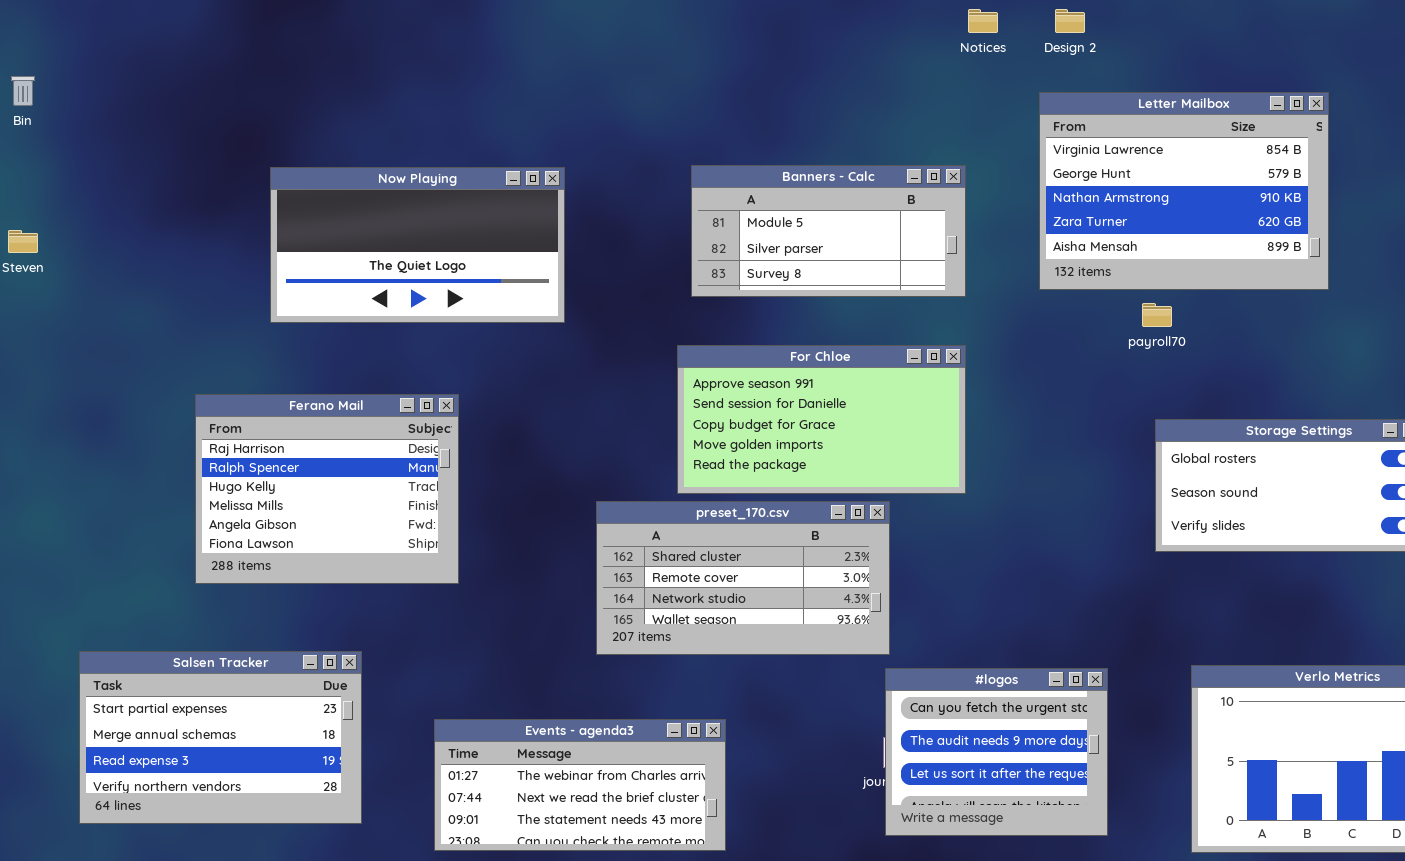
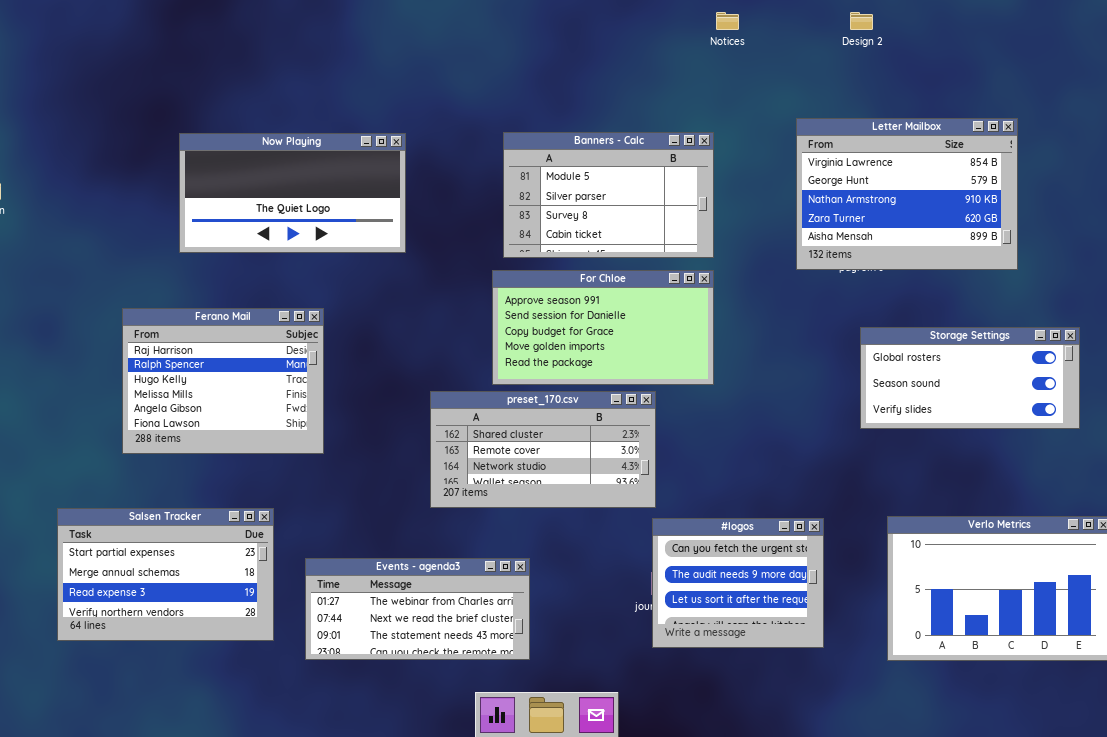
Design 2: [1055,9,1085,33] -> [850,12,873,30], moved
Letter Mailbox: [1039,92,1329,290] -> [796,118,1018,270], moved
Banners - Calc: [691,165,966,297] -> [503,132,714,258], resized
Salsen Tracker: [79,651,362,824] -> [57,508,274,641], moved

